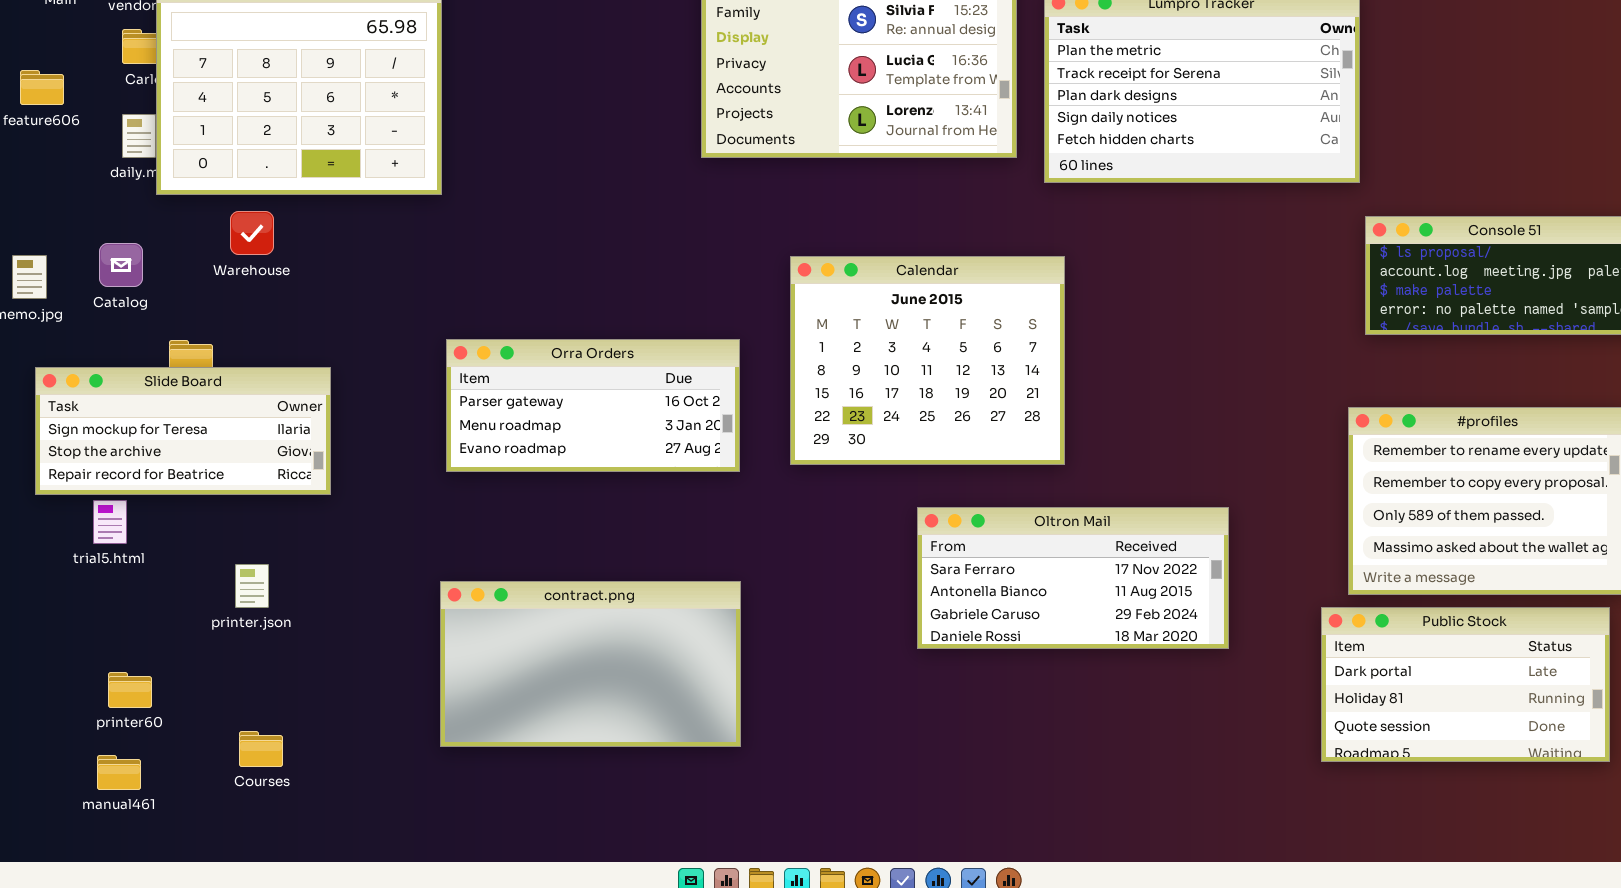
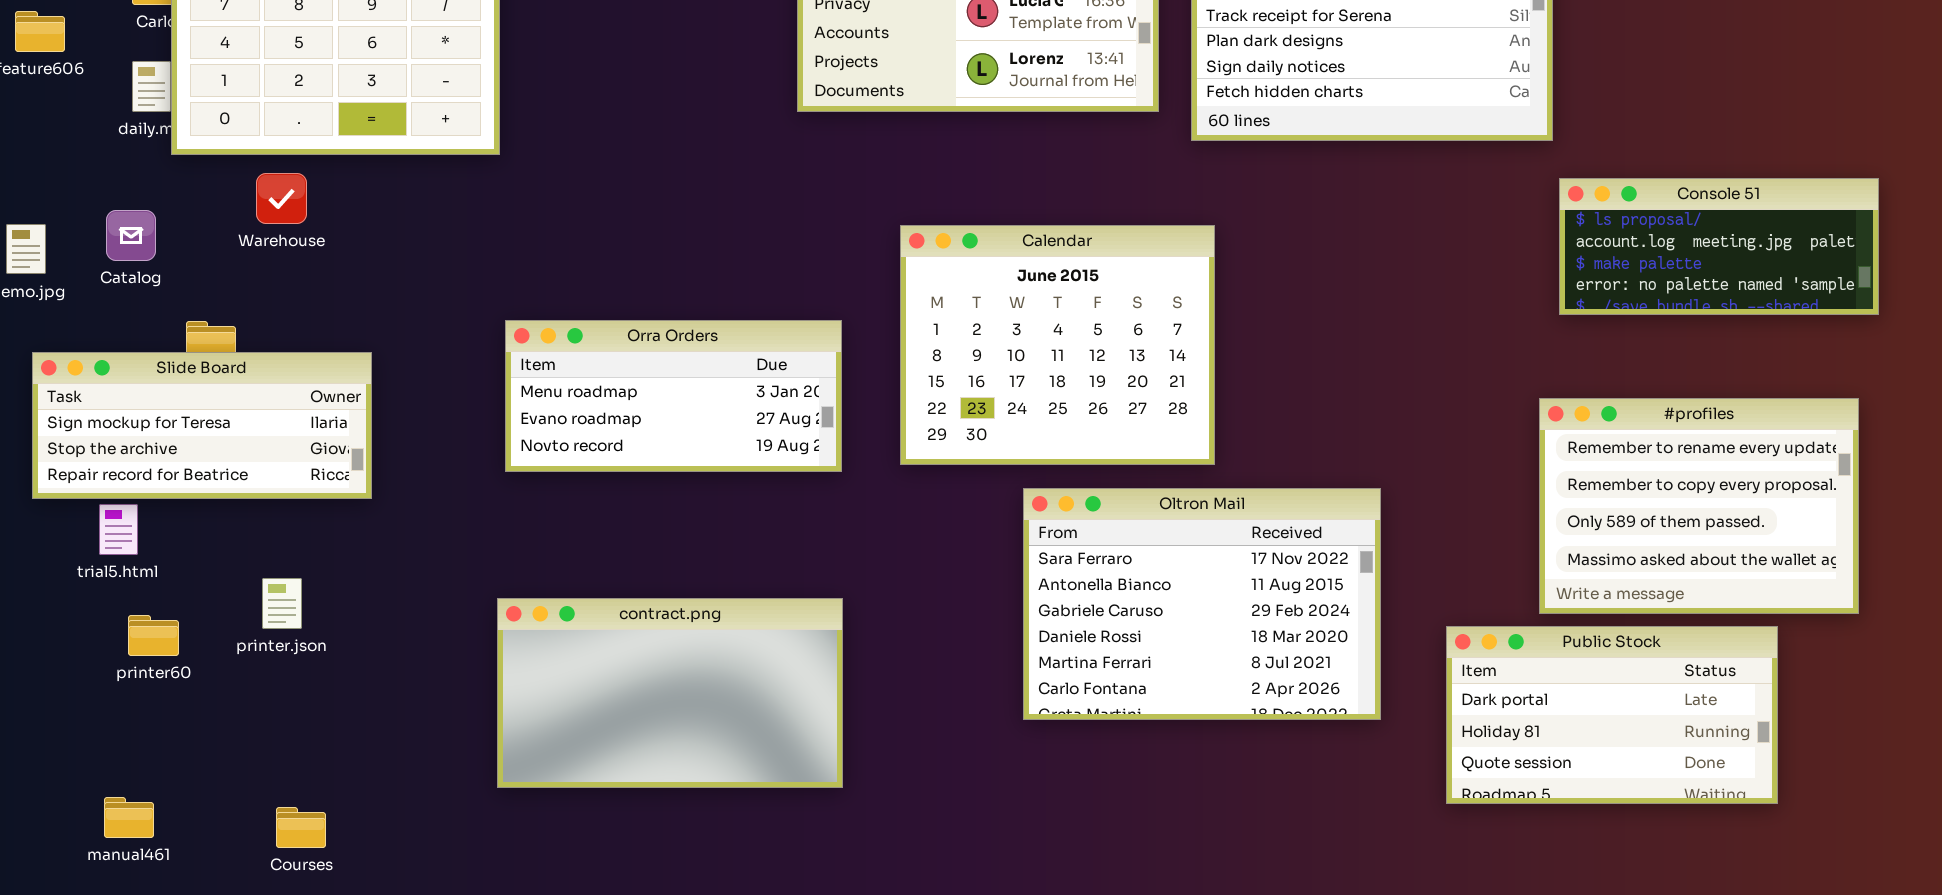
Orra Orders: [446,339,740,472] -> [505,320,842,472], scrolled down 1 row
Oltron Mail: [917,507,1229,649] -> [1023,488,1381,720], moved, resized
Public Stock: [1321,607,1610,762] -> [1446,626,1778,804], moved
printer60: [108,672,152,708] -> [128,615,179,656], moved
Courses: [239,731,283,767] -> [276,807,326,848], moved

